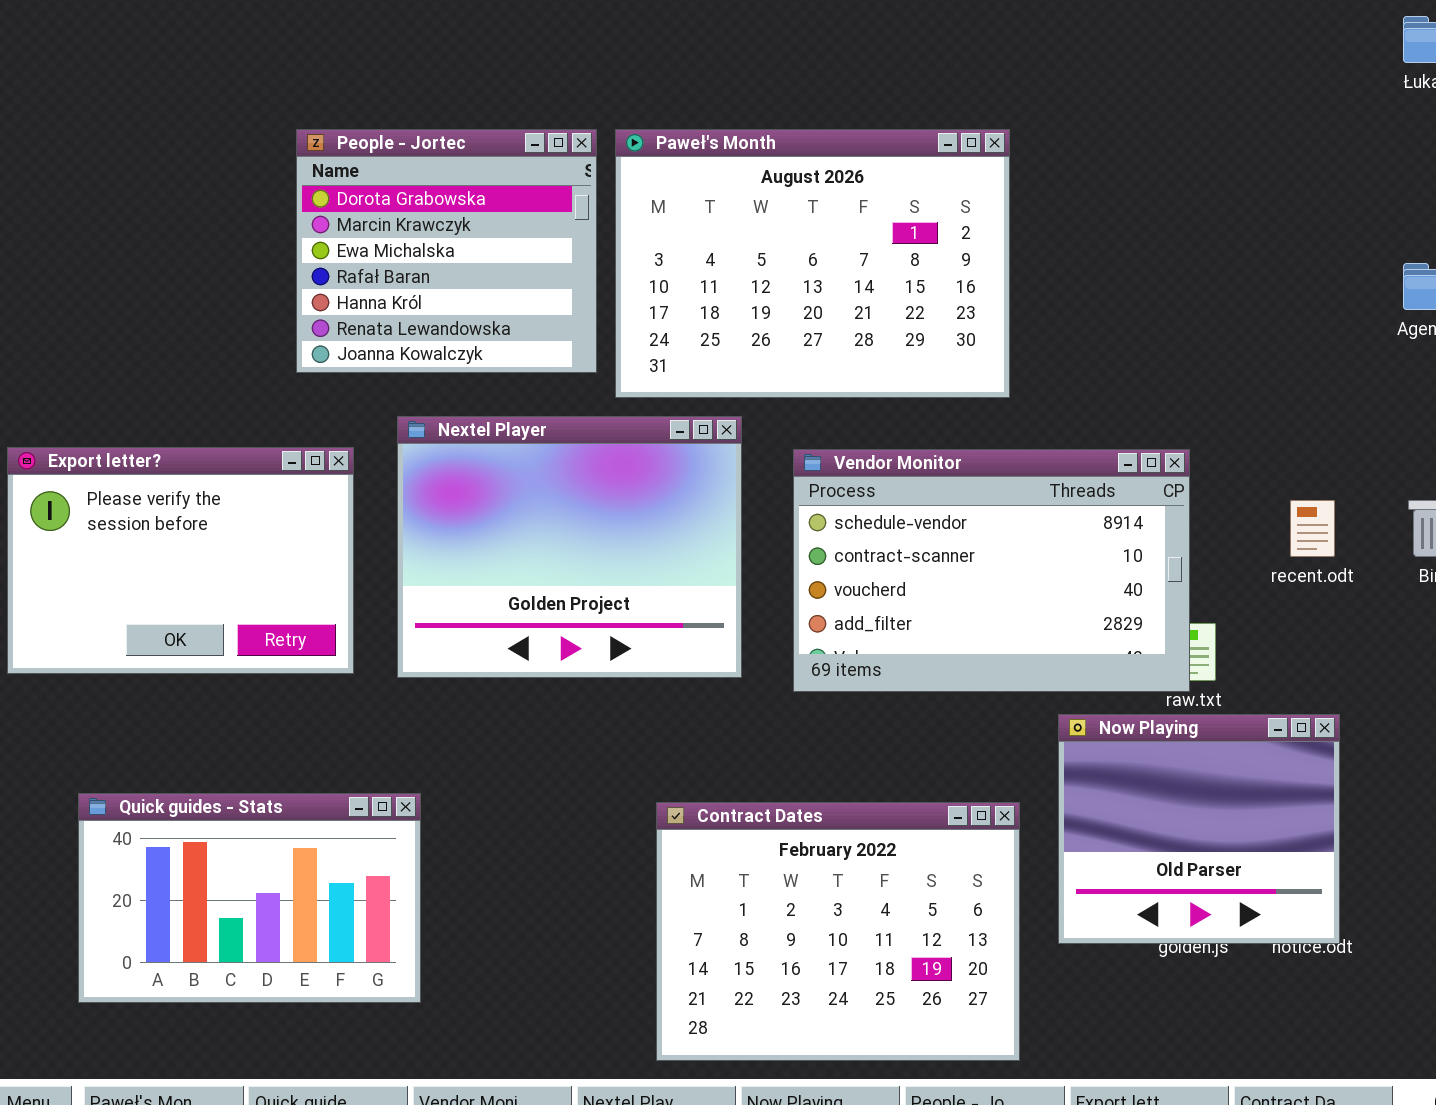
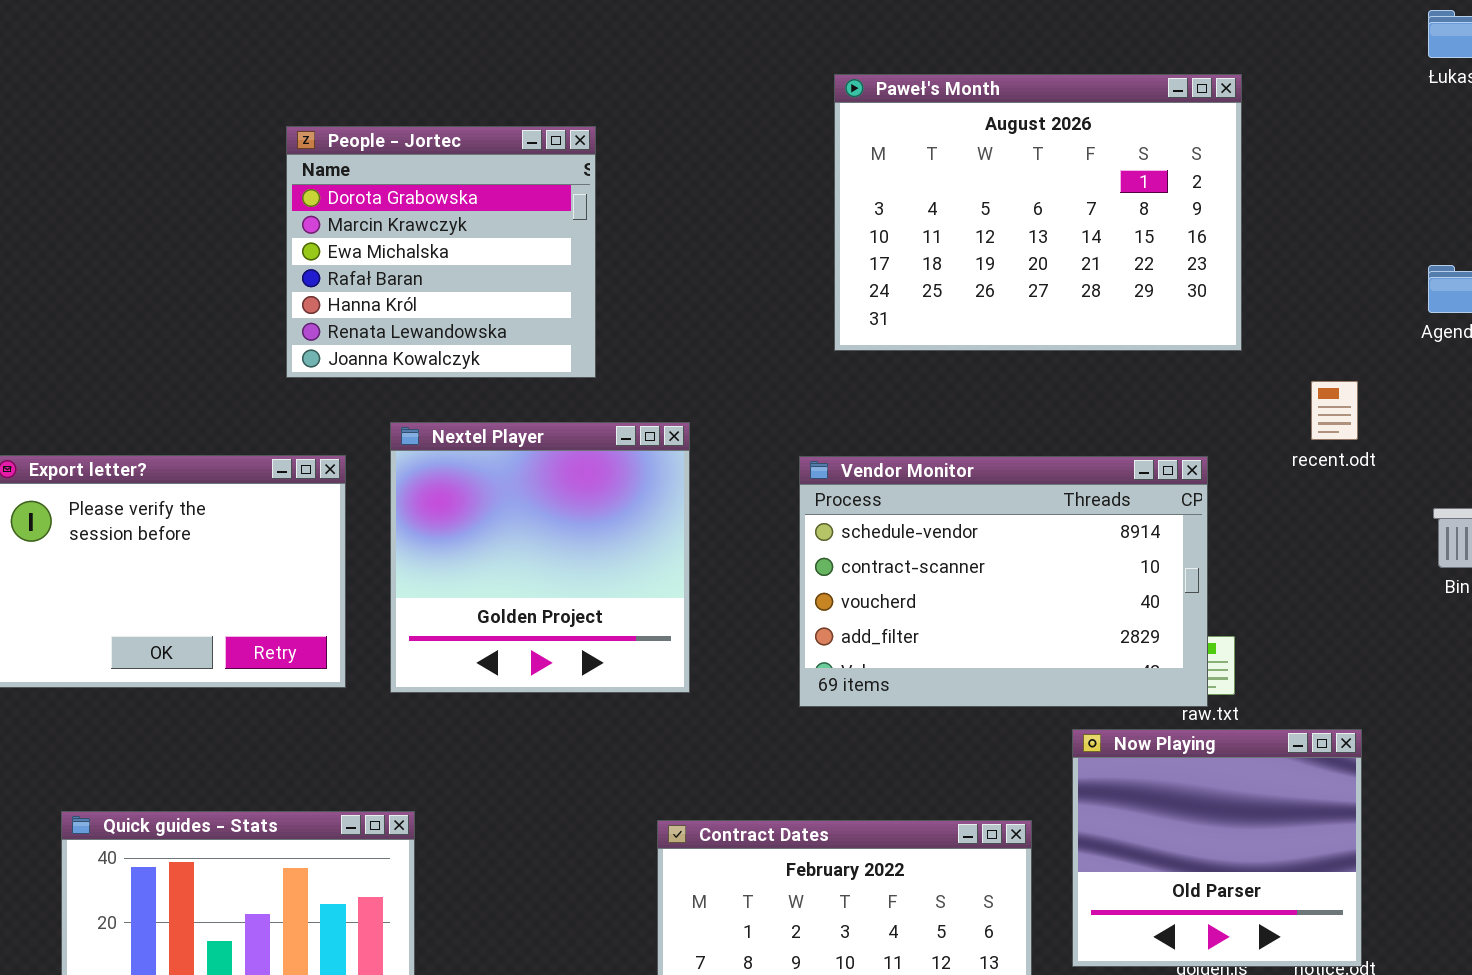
Paweł's Month: [615,129,1010,398] -> [834,74,1242,351], moved
Nextel Player: [397,416,742,678] -> [390,422,690,693], resized
recent.odt: [1290,500,1335,557] -> [1311,381,1358,440], moved

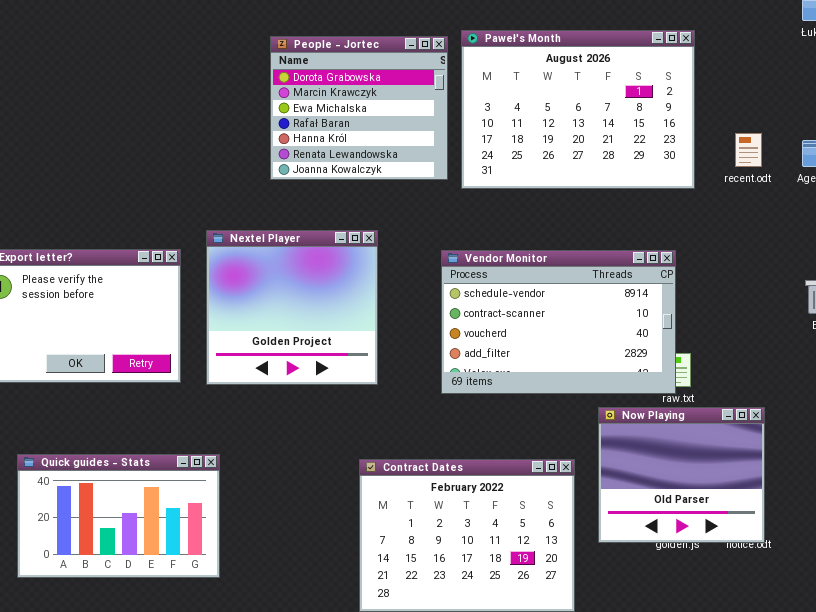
People - Jortec: [286,126,596,378] -> [270,36,448,180], moved
recent.odt: [1311,381,1358,440] -> [735,133,762,167], moved

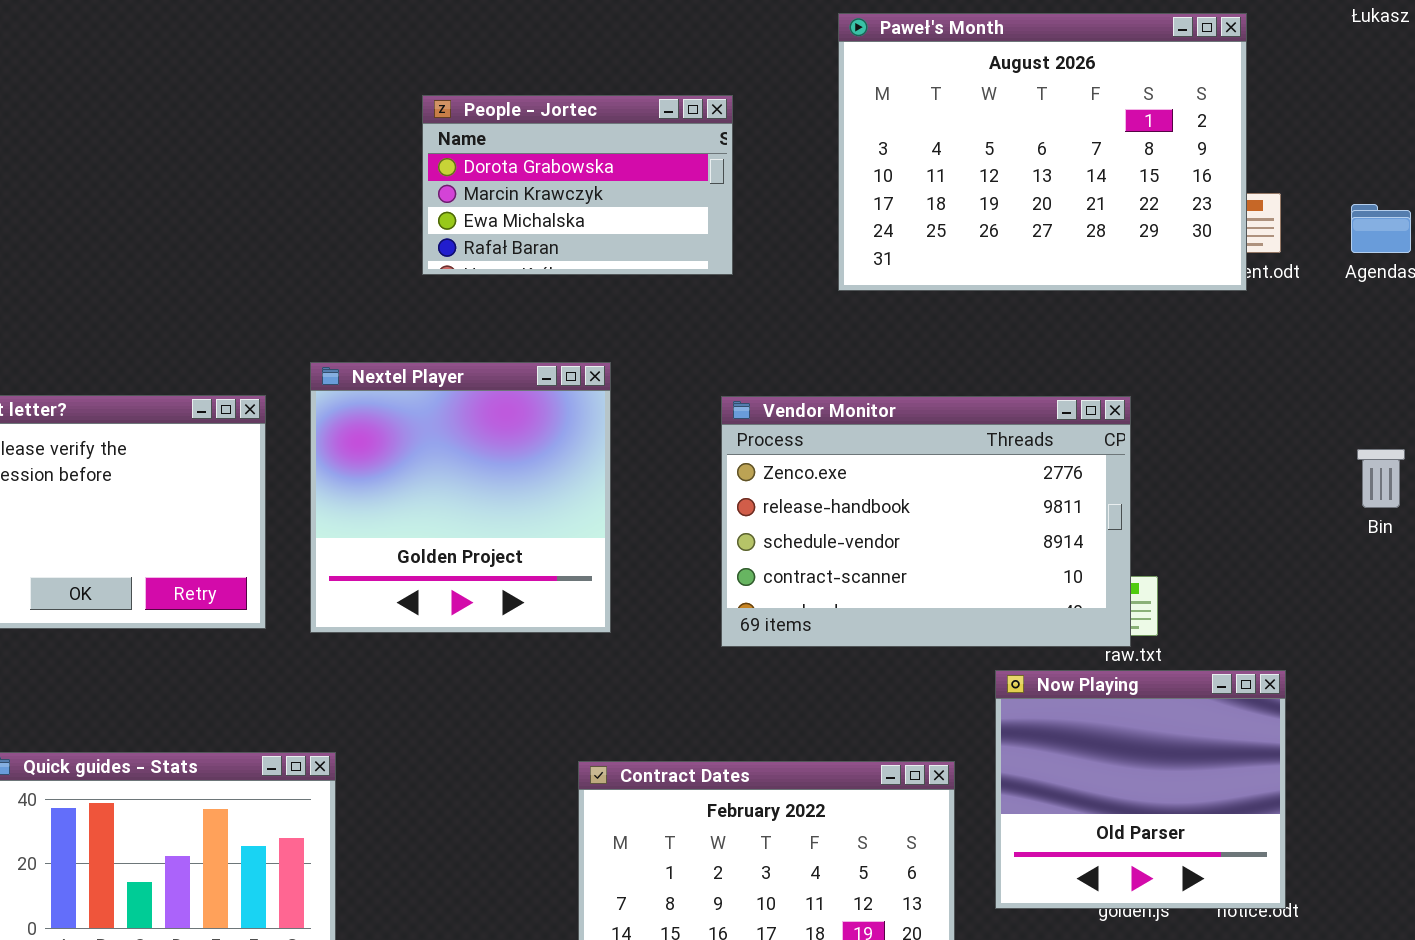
Paweł's Month: [461,30,695,189] -> [838,13,1247,291], moved
People - Jortec: [270,36,448,180] -> [422,95,733,275], resized
Vendor Monitor: [441,250,676,394] -> [721,396,1131,647], scrolled up 2 rows

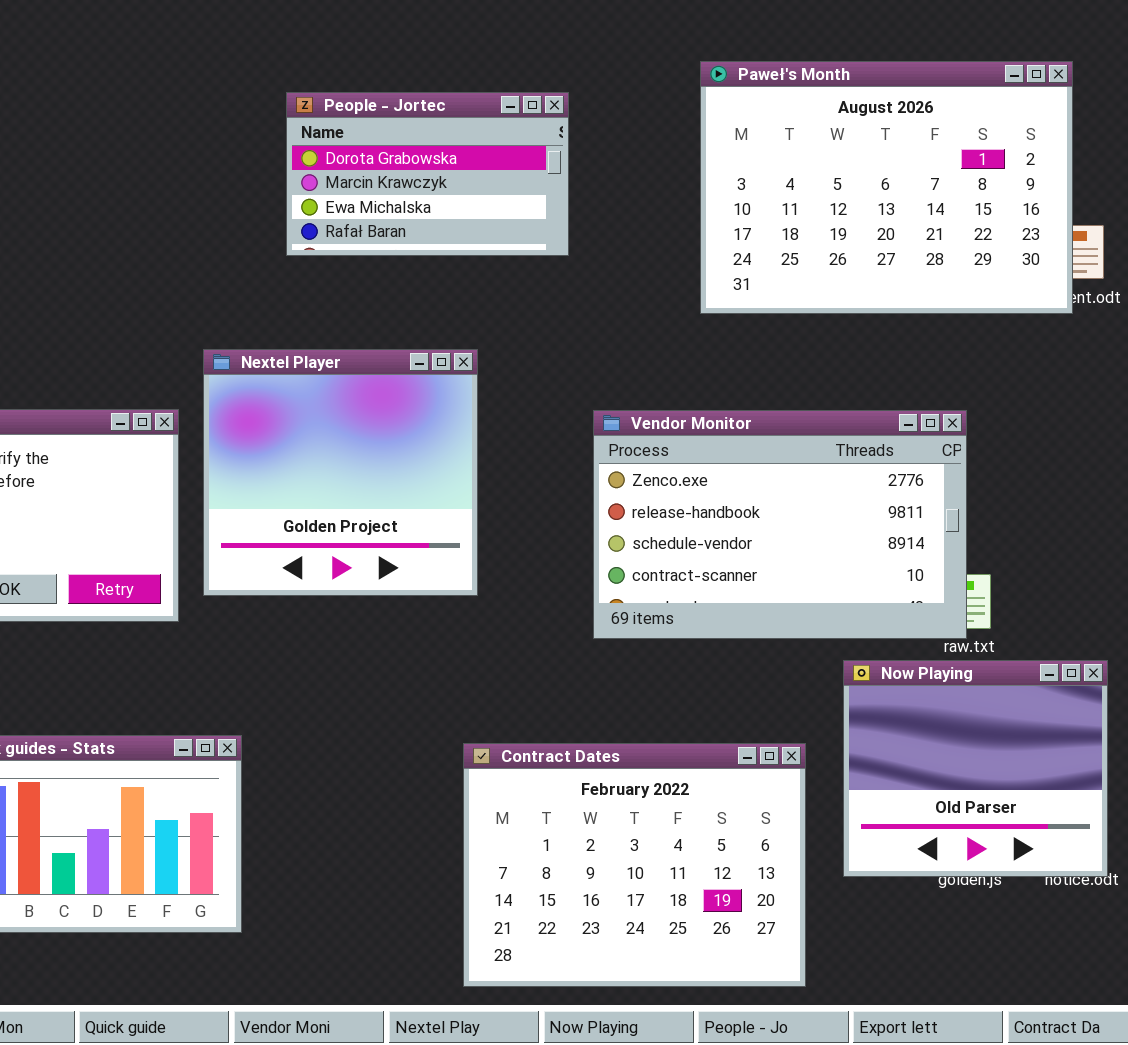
People - Jortec: [422,95,733,275] -> [286,92,569,256], moved
Nextel Player: [310,362,611,633] -> [203,349,478,596], moved

